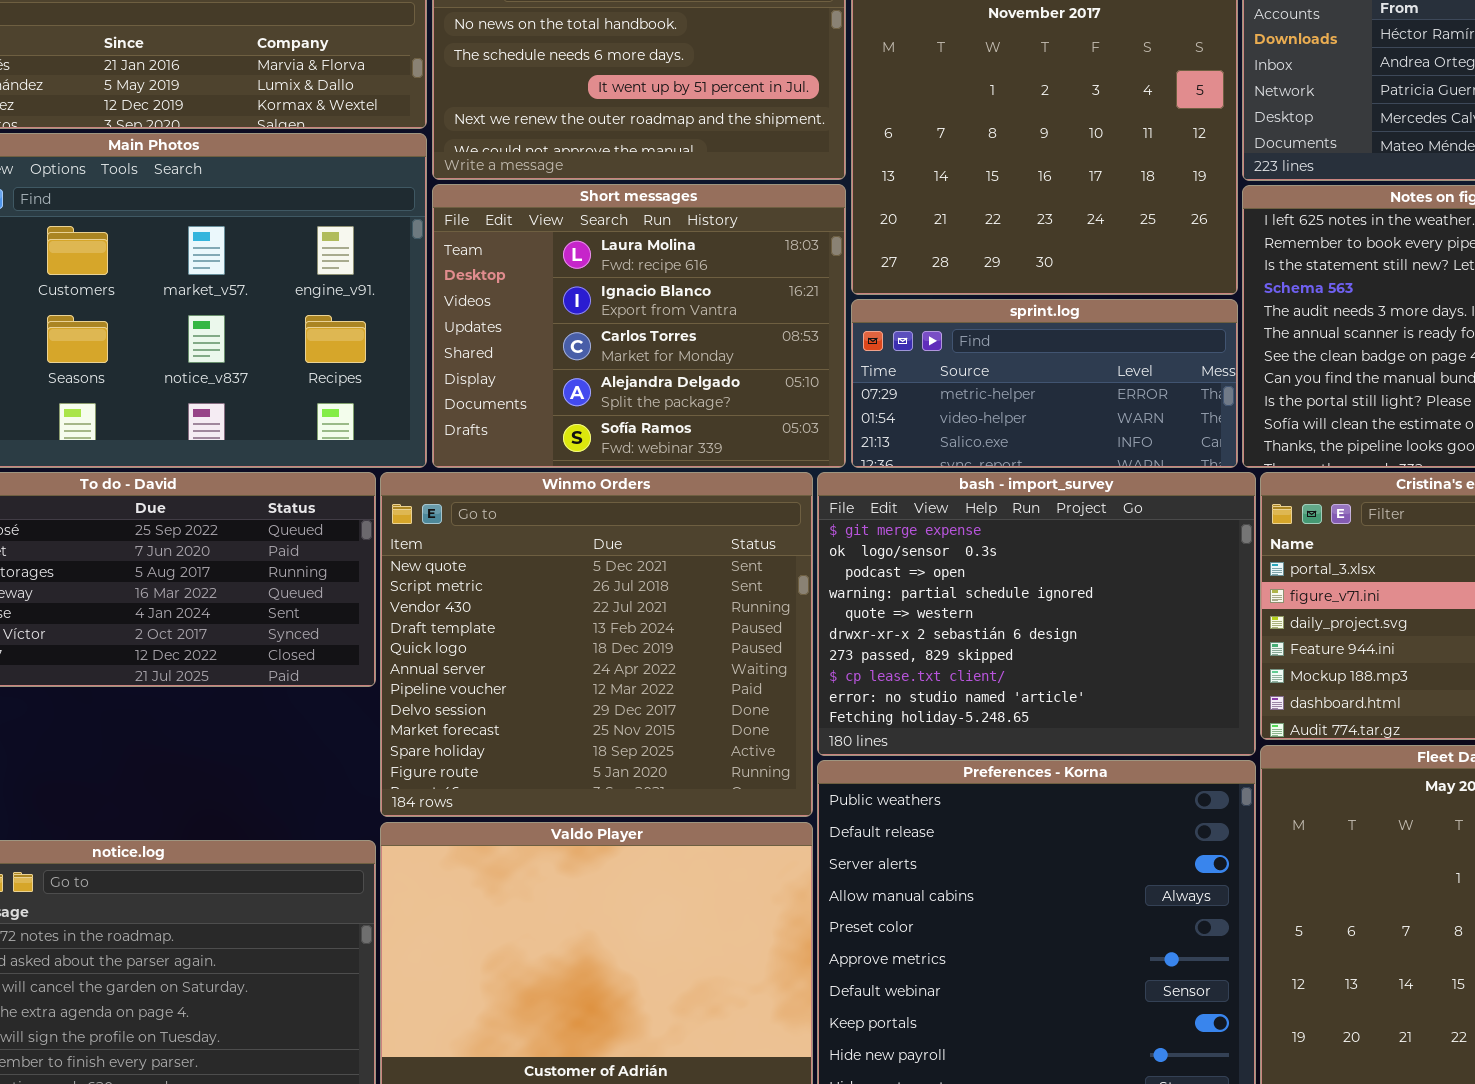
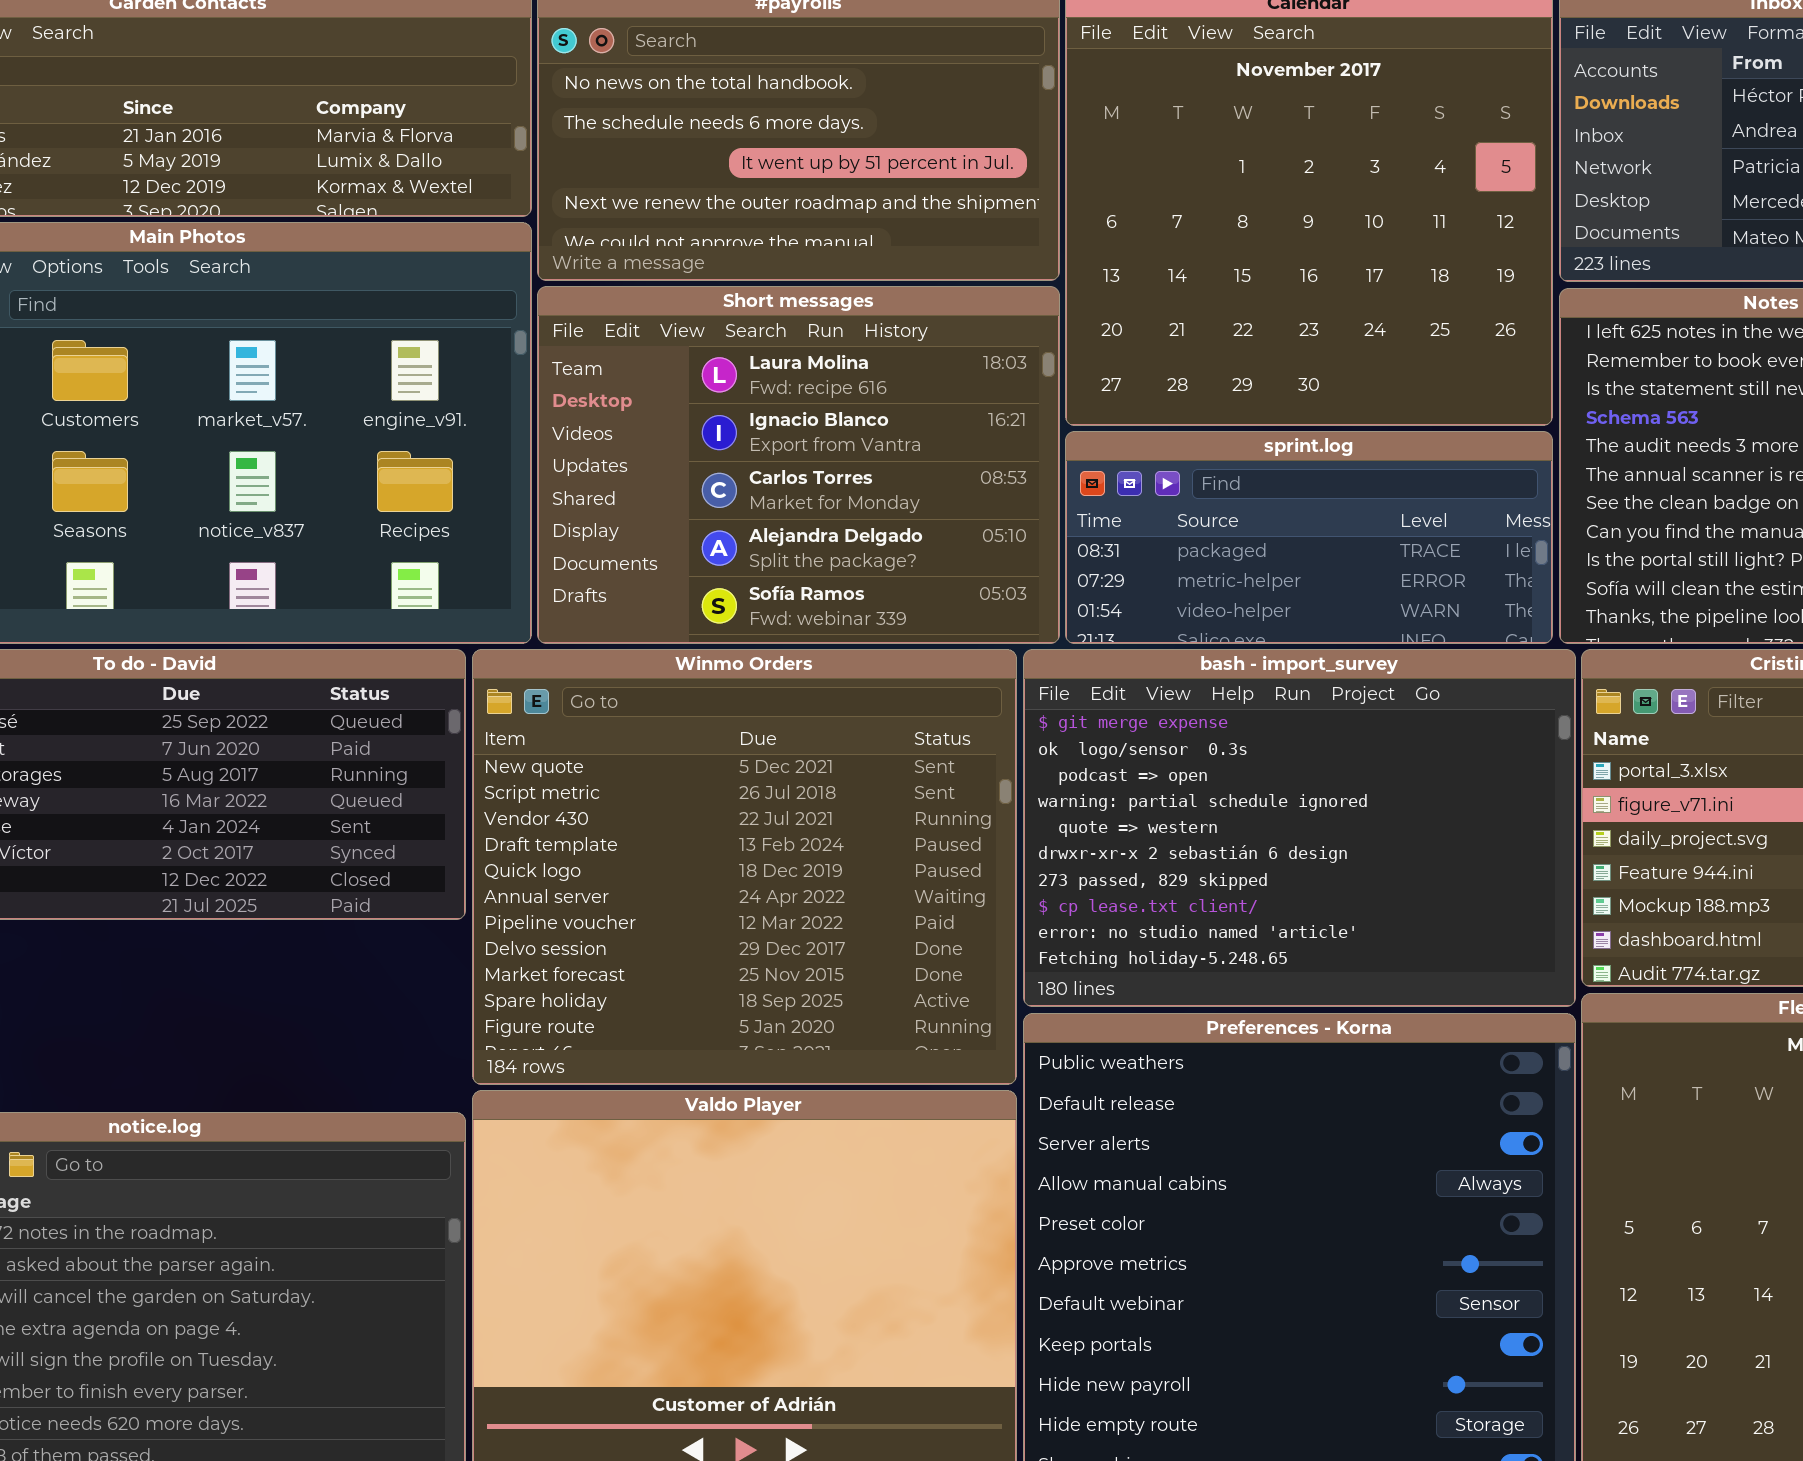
sprint.log: [851,299,1238,468] -> [1065,431,1553,644], scrolled up 1 row

